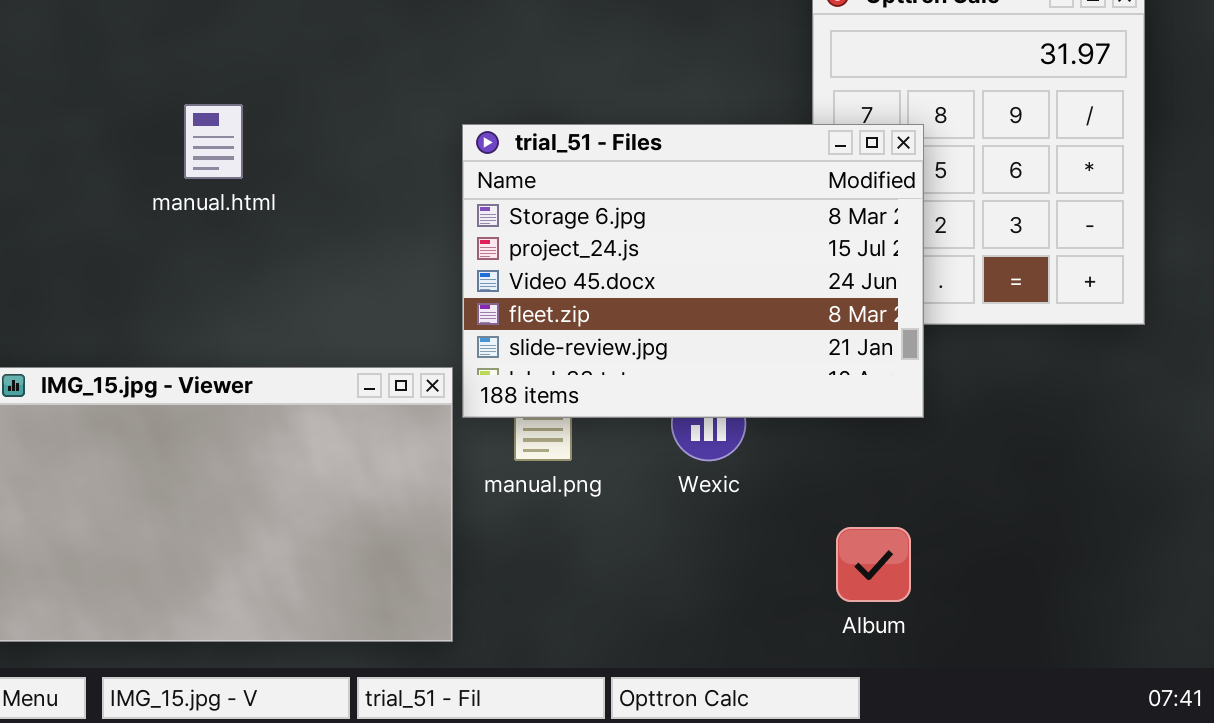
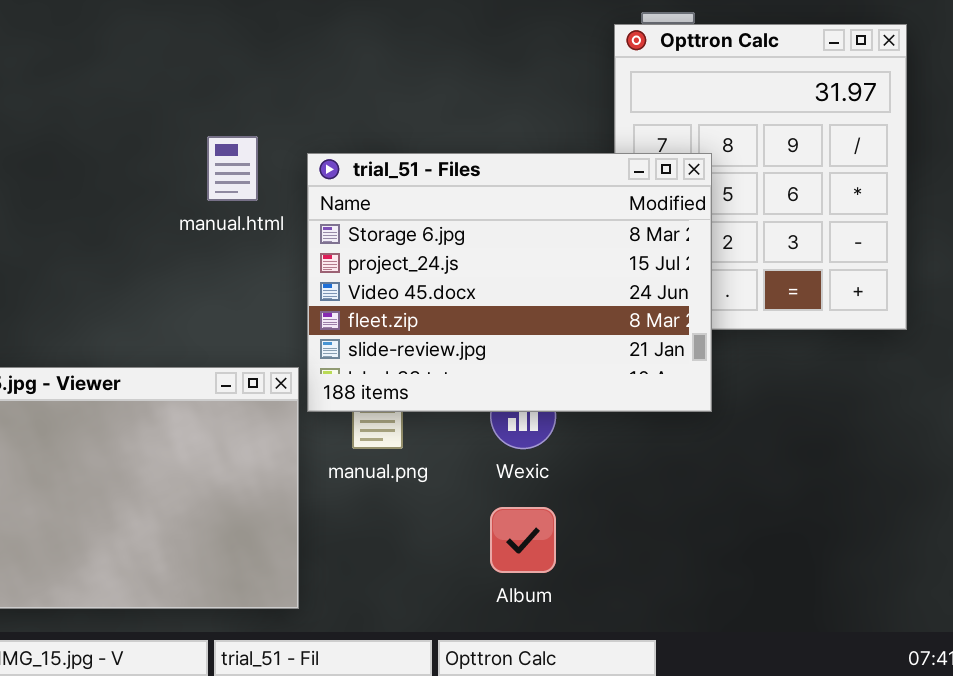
manual.html: [184,104,243,179] -> [207,136,258,201], moved
Album: [836,527,911,602] -> [490,507,556,573], moved

